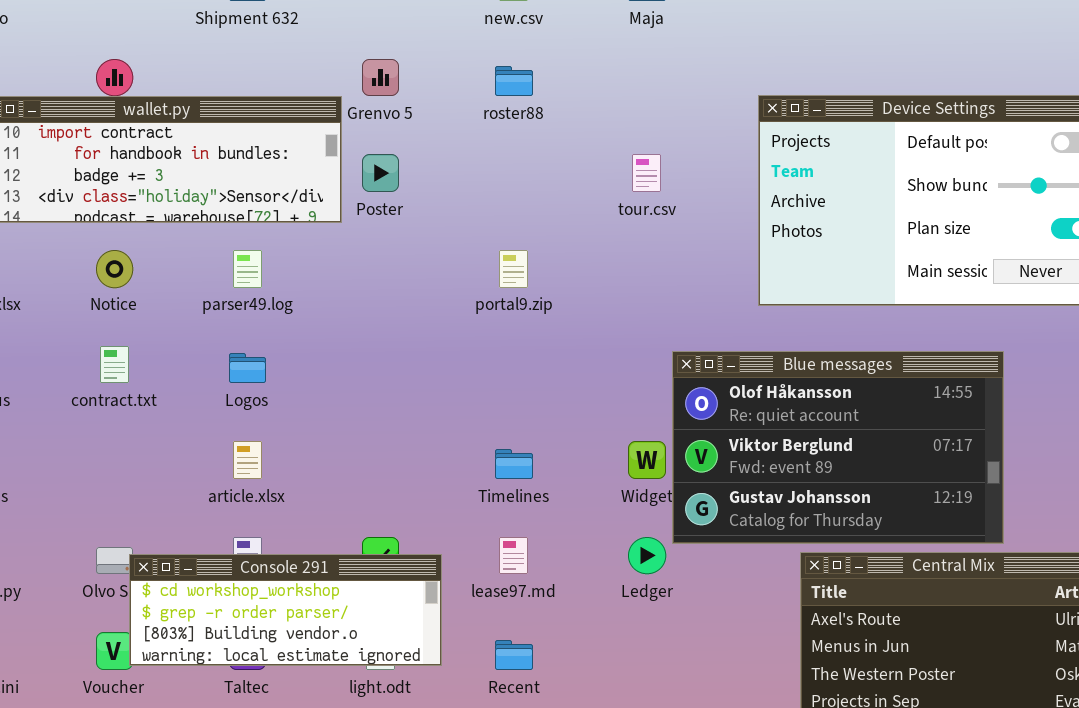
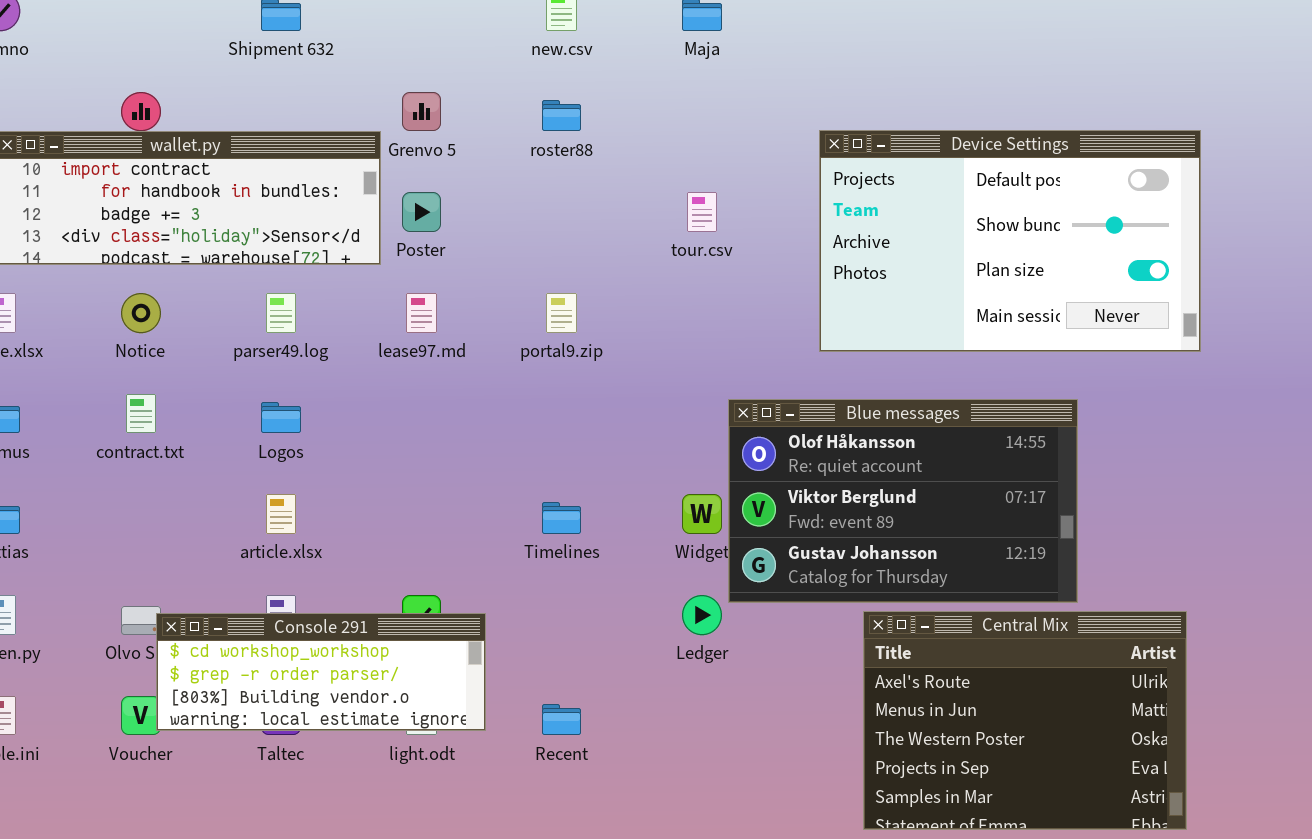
lease97.md: [499,537,528,574] -> [406,293,437,333], moved

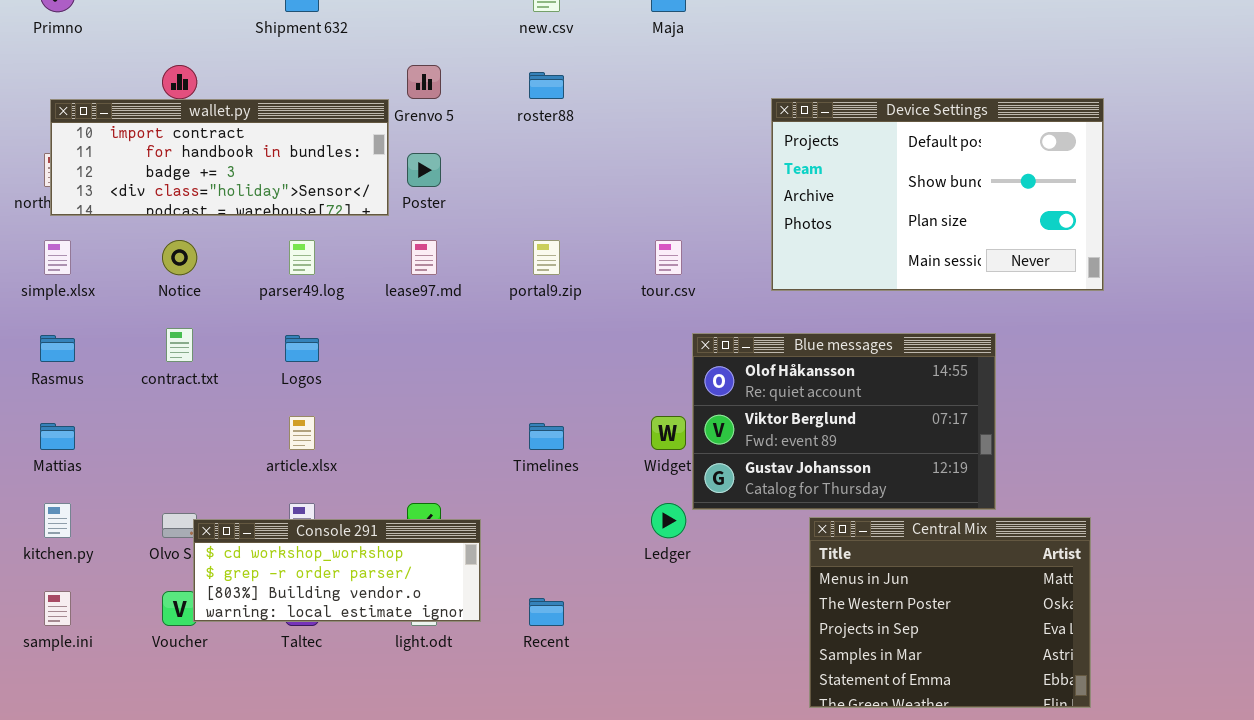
tour.csv: [687,192,717,232] -> [655,240,682,275], moved
Central Mix: [863,611,1187,830] -> [809,517,1091,708], scrolled down 1 row

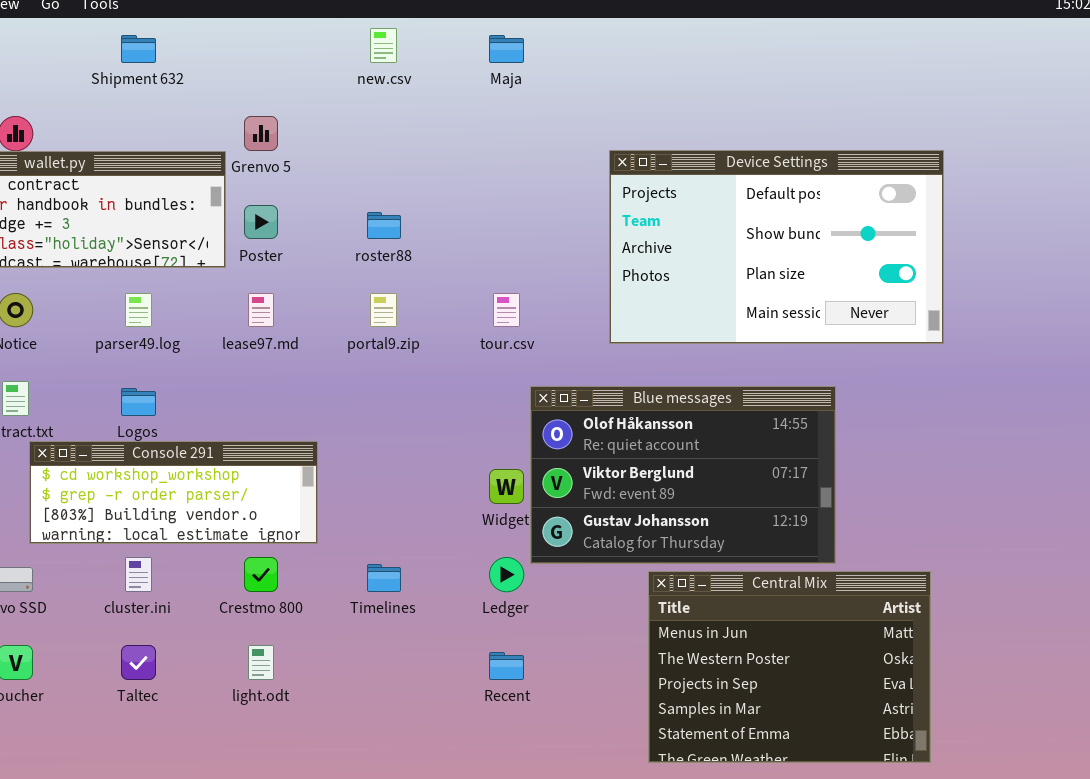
roster88: [529,72,564,99] -> [367,212,401,239], moved
Timelines: [529,423,564,450] -> [367,564,401,592], moved
Console 291: [193,519,481,622] -> [29,441,318,544], moved
Recent: [529,598,564,626] -> [489,652,524,680], moved

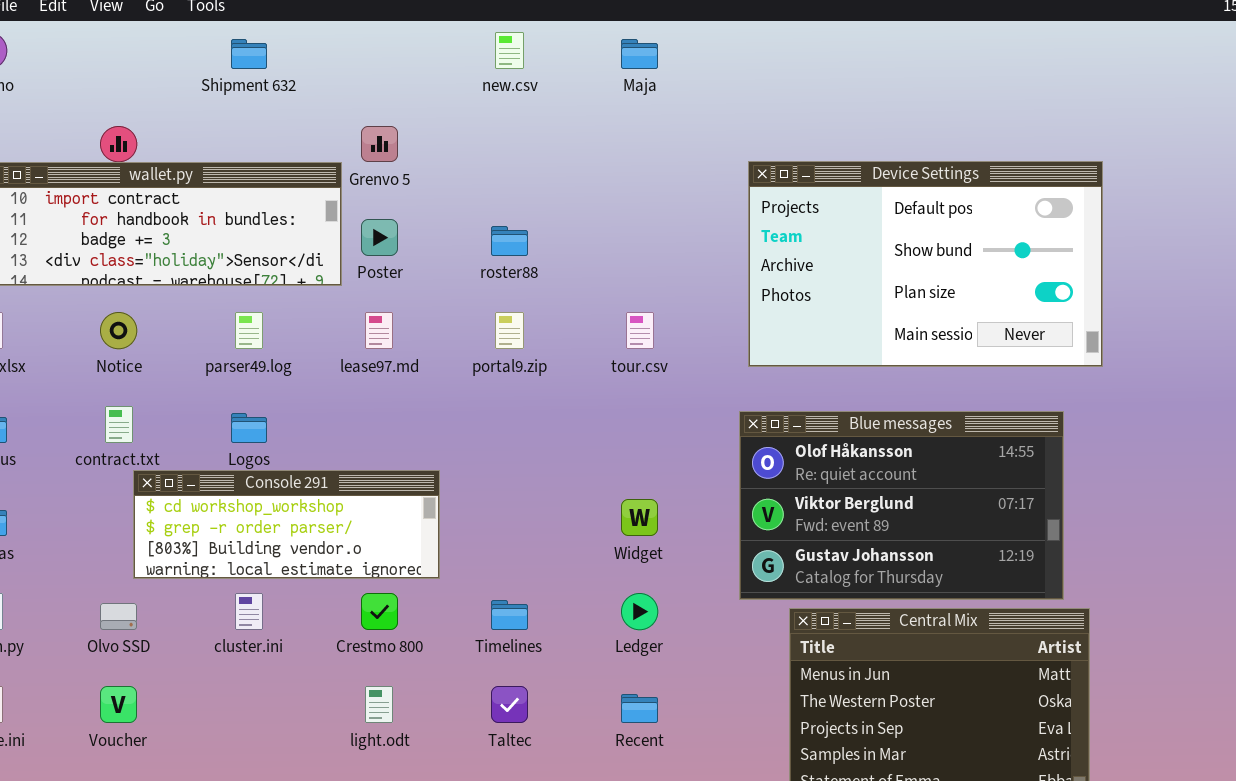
Blue messages: [530,386,836,564] -> [739,411,1064,600], moved
Taltec: [121,645,156,680] -> [491,686,528,723], moved

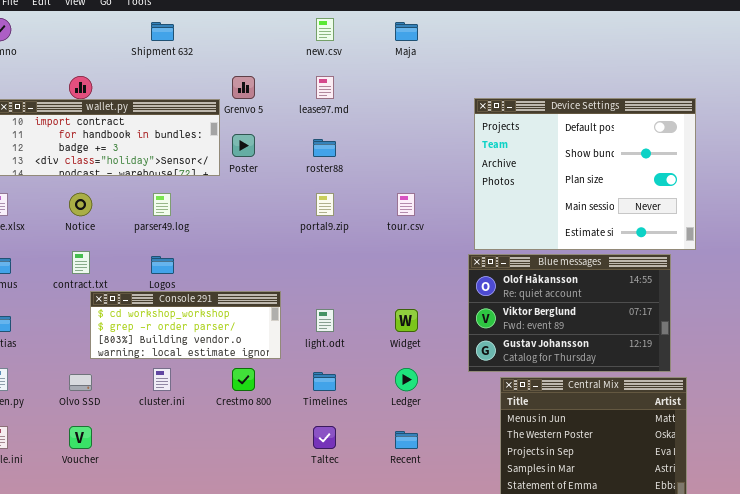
Device Settings: [748,161,1103,367] -> [474,98,696,250], resized
lease97.md: [365,312,393,349] -> [316,76,334,99], moved
light.odt: [365,686,393,723] -> [316,309,334,332], moved

